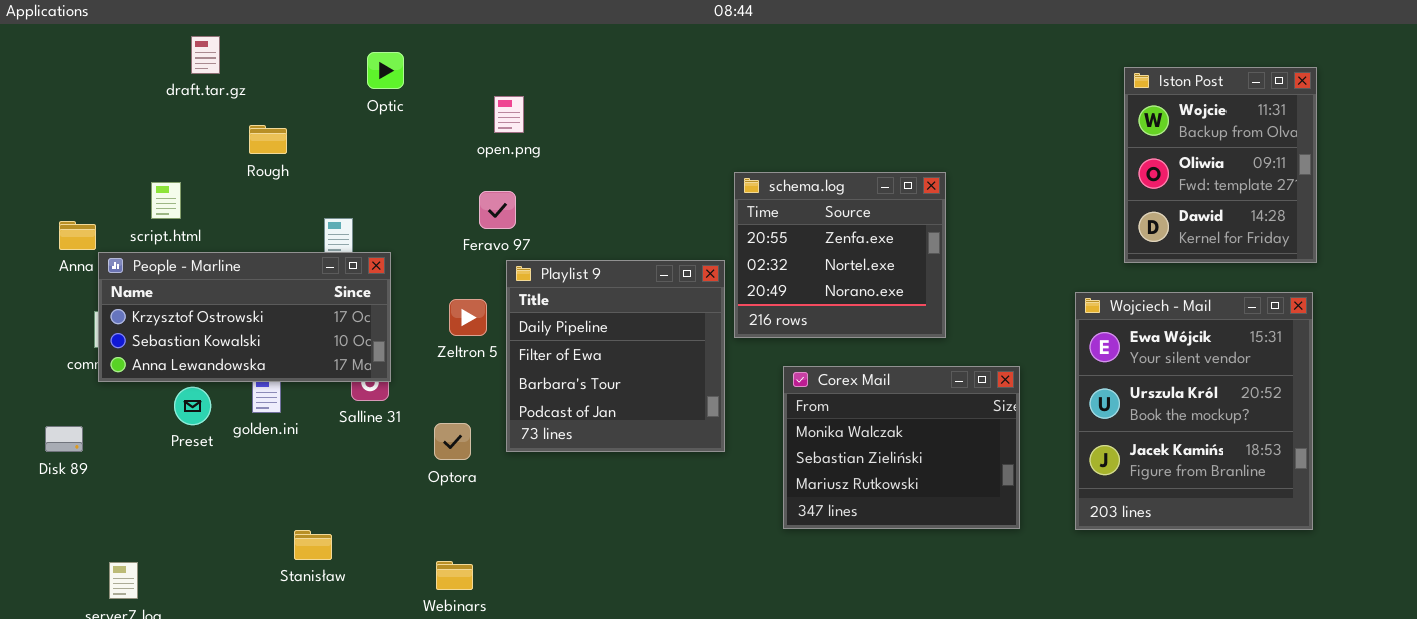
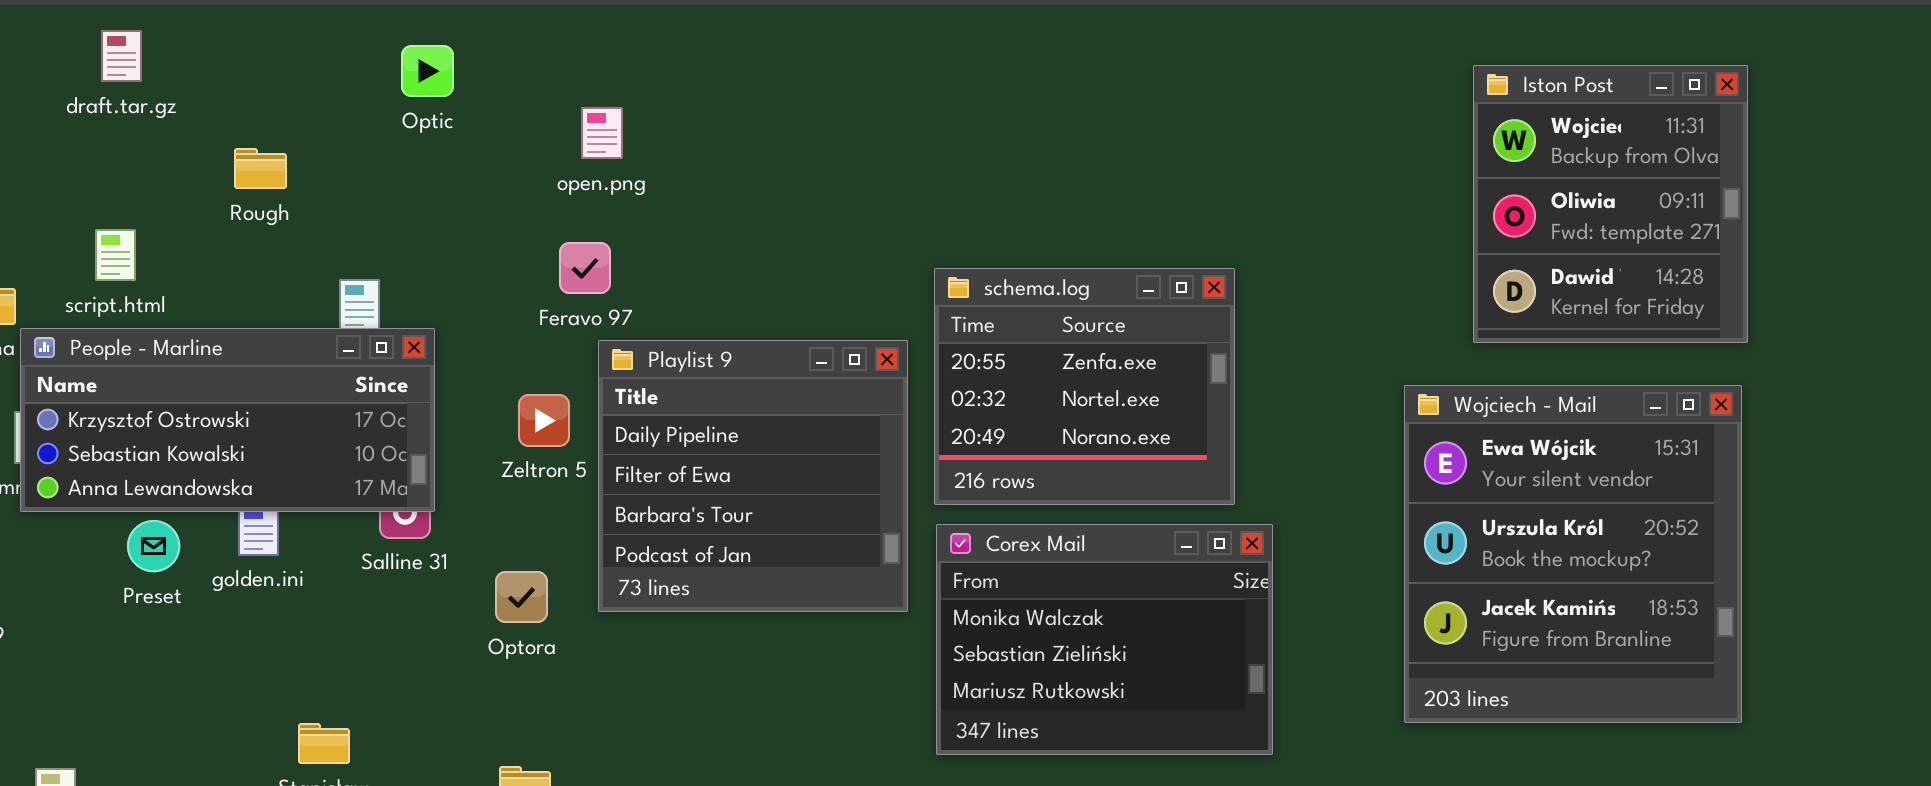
draft.tar.gz: [191,36,220,74] -> [101,30,142,82], moved
schema.log: [734,172,946,338] -> [934,268,1235,505], moved
Corex Mail: [783,366,1020,529] -> [936,524,1273,755], moved

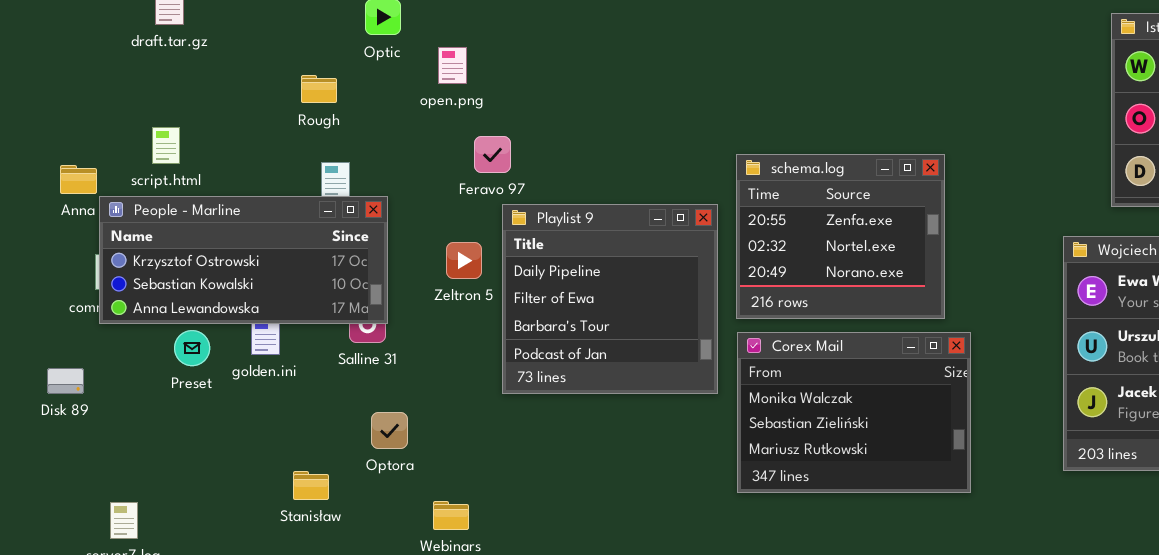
open.png: [581,107,623,159] -> [438,47,467,84], moved
Rough: [234,148,287,189] -> [301,75,337,103], moved
Optora: [495,571,548,623] -> [371,412,408,449], moved

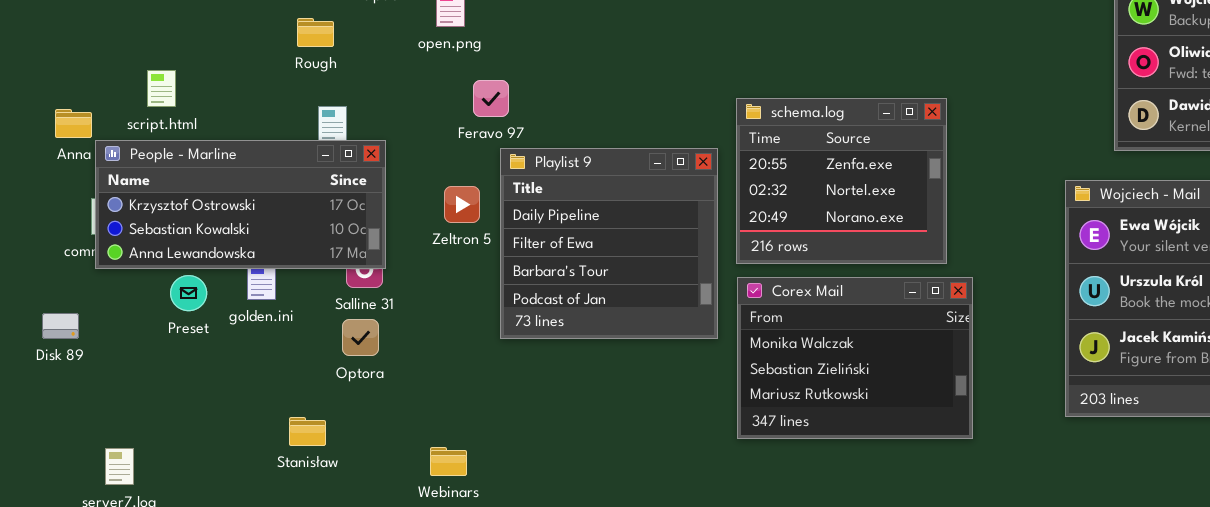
Optora: [371,412,408,449] -> [342,319,379,356], moved

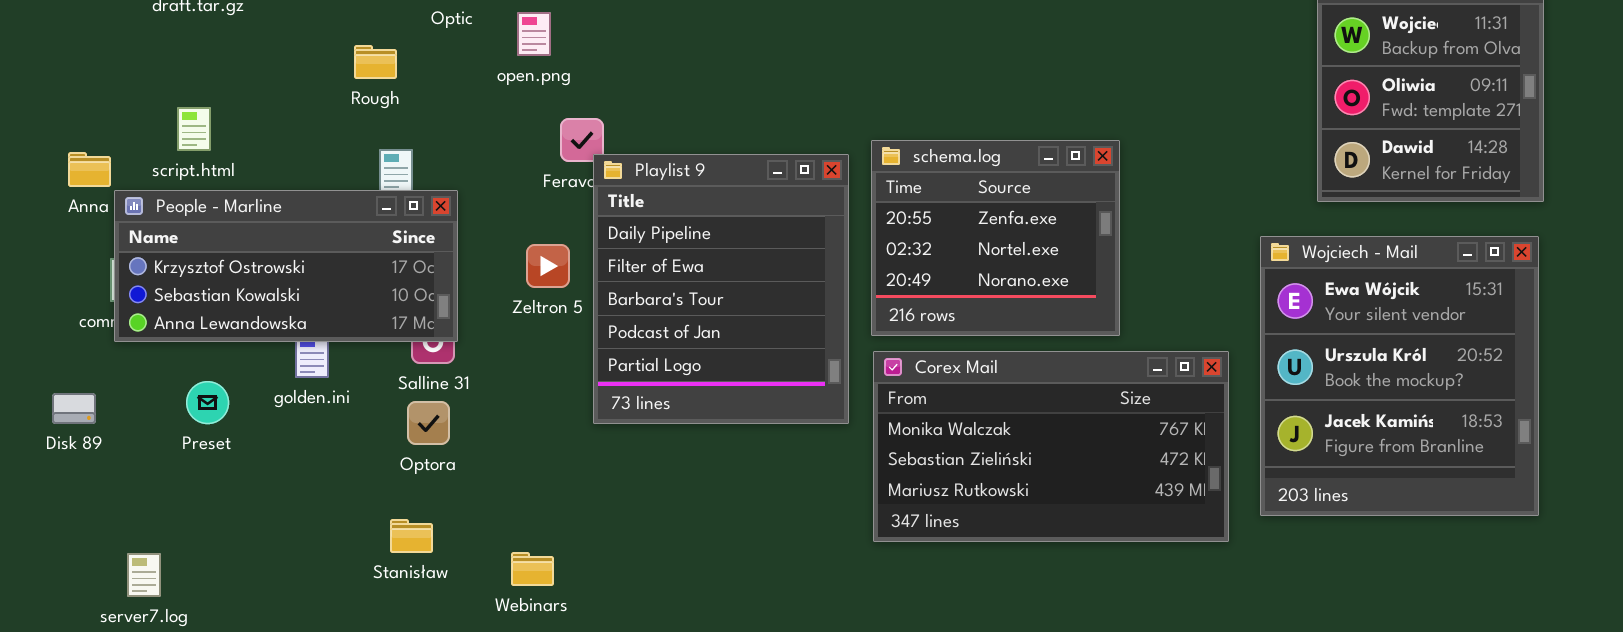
Playlist 9: [500,148,718,339] -> [593,154,849,424], resized
Preset: [170,275,207,311] -> [186,381,229,424], moved
Corex Mail: [737,277,973,439] -> [873,351,1229,542], resized
Stanisław: [289,417,326,446] -> [390,519,433,553], moved

